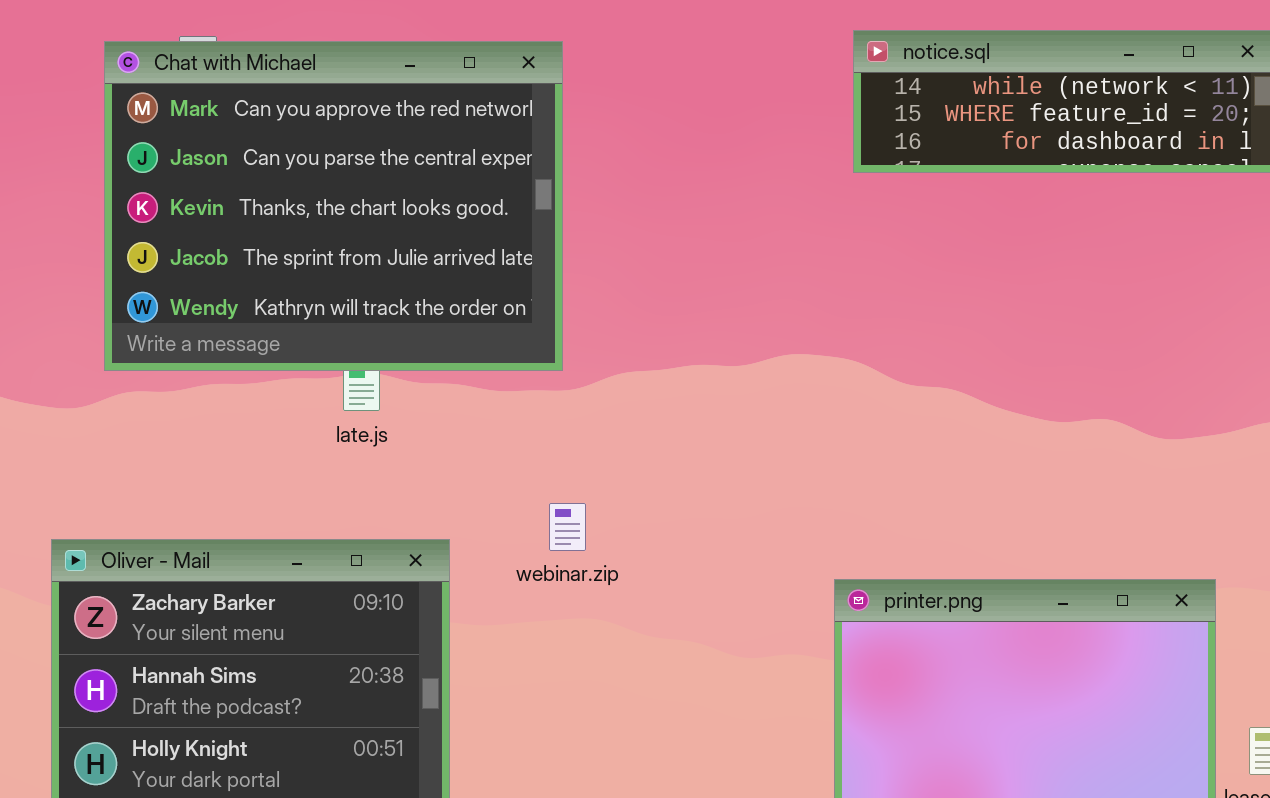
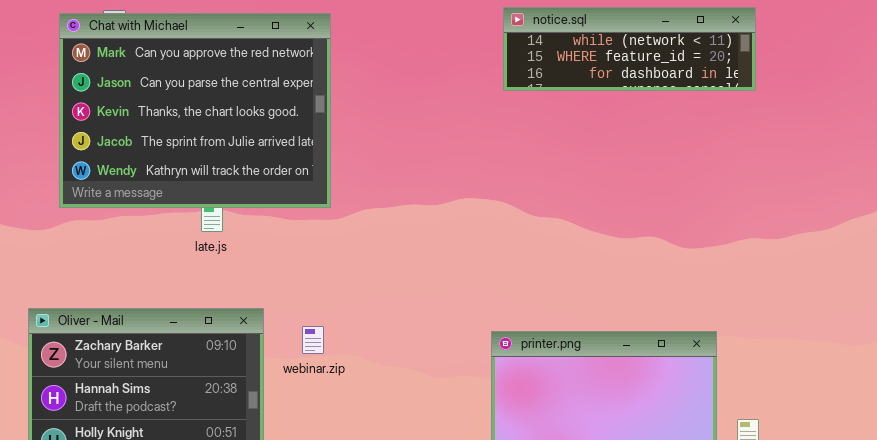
webinar.zip: [549,503,586,551] -> [302,326,324,354], moved

